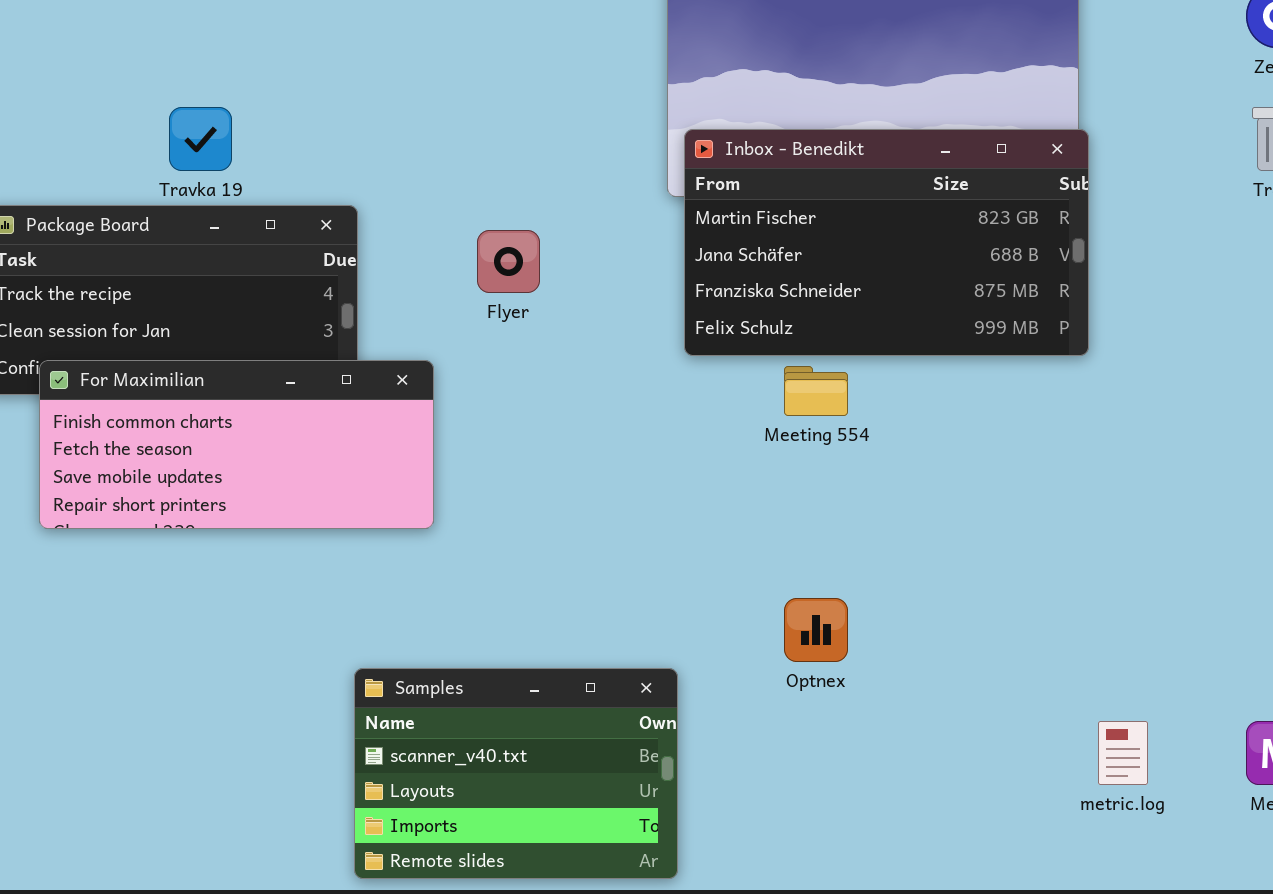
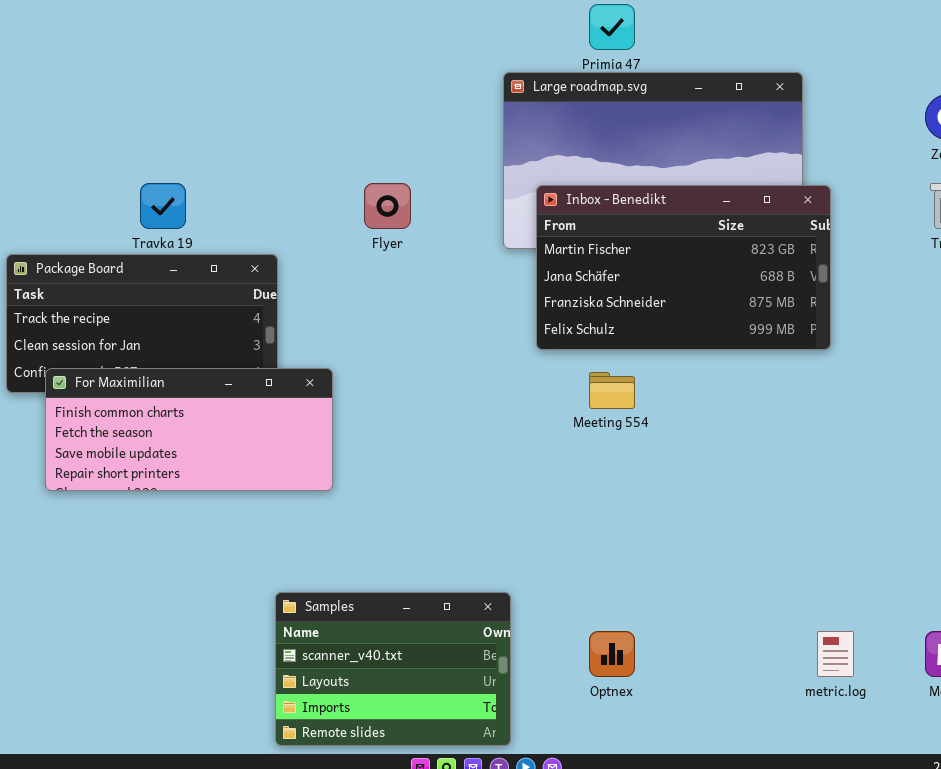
Inbox - Benedikt: [684,129,1089,356] -> [536,185,831,350], moved
Flyer: [477,230,540,293] -> [364,183,411,229], moved
Optnex: [784,598,848,662] -> [589,631,635,677], moved

